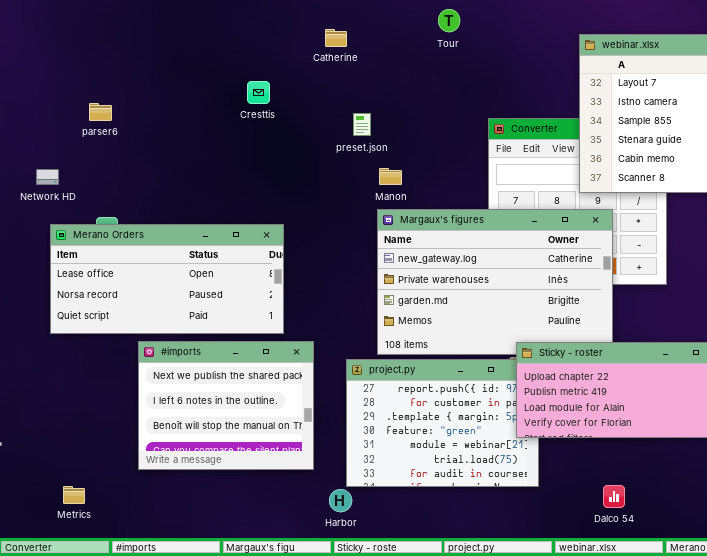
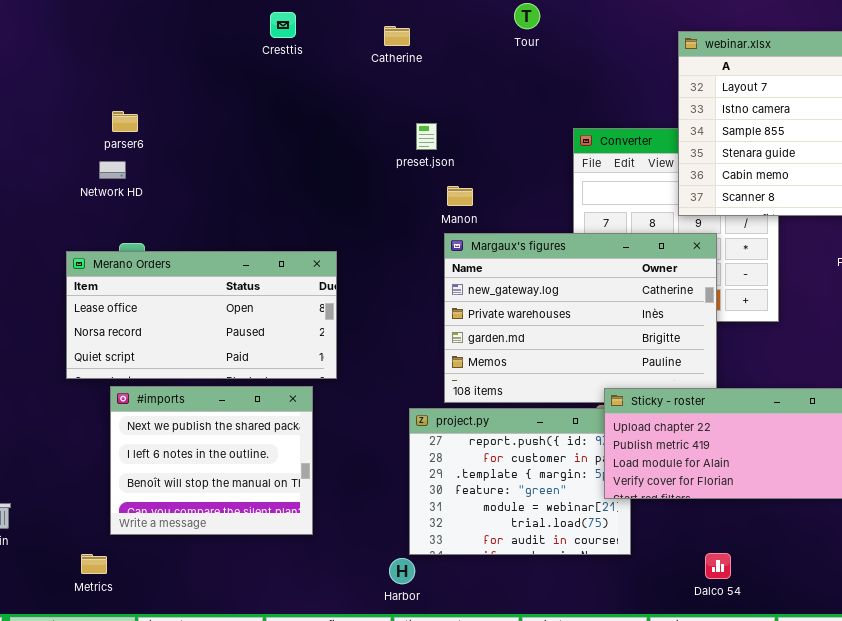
Cresttis: [247,81,270,104] -> [270,12,296,38], moved
Network HD: [36,169,59,185] -> [99,161,126,179], moved
#imports: [138,341,314,470] -> [110,386,313,535], moved

